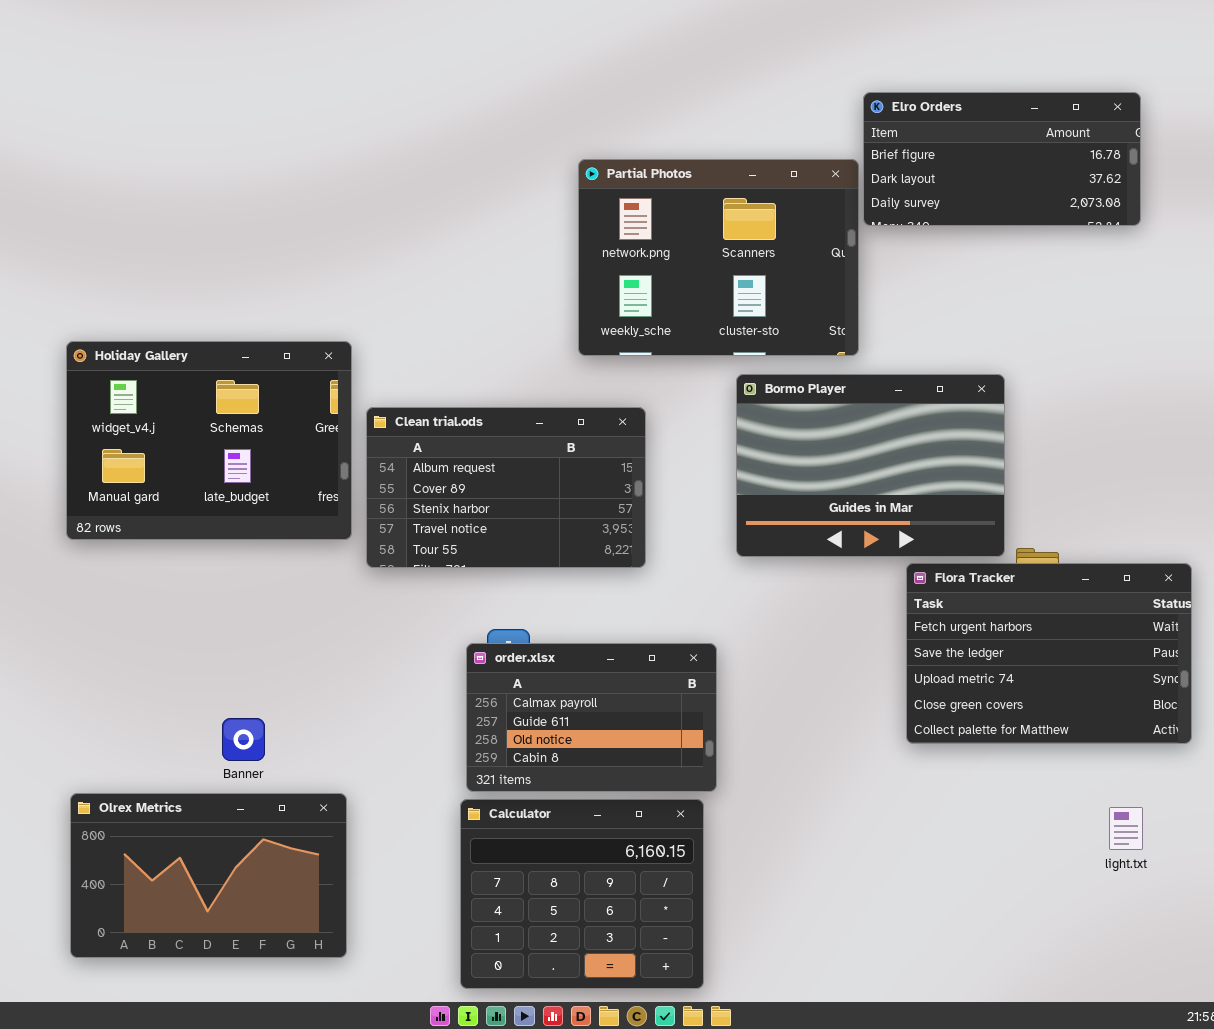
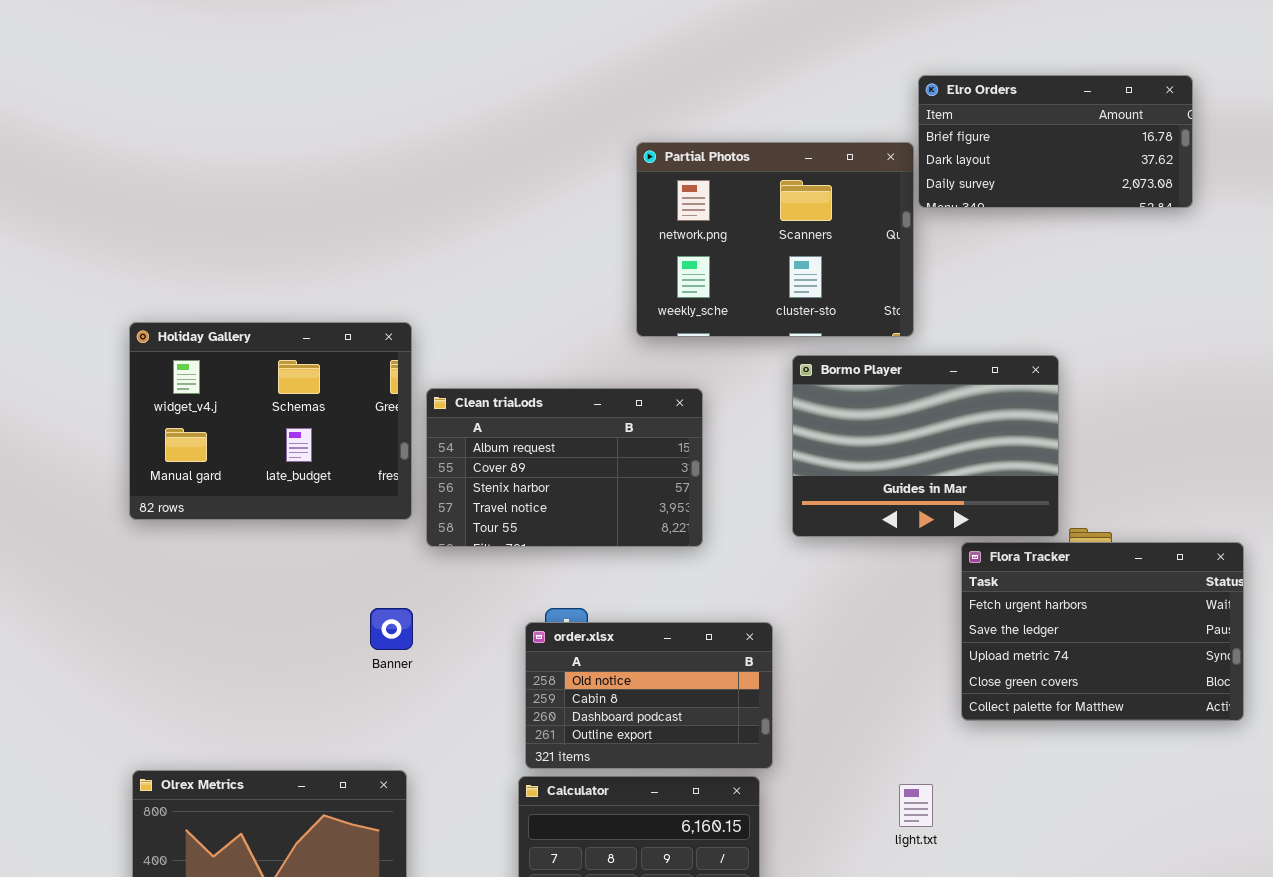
order.xlsx: [466,643,717,792] -> [525,622,773,769], scrolled down 2 rows
Banner: [222,718,265,761] -> [370,608,413,650], moved
light.txt: [1109,807,1143,850] -> [899,784,933,827], moved

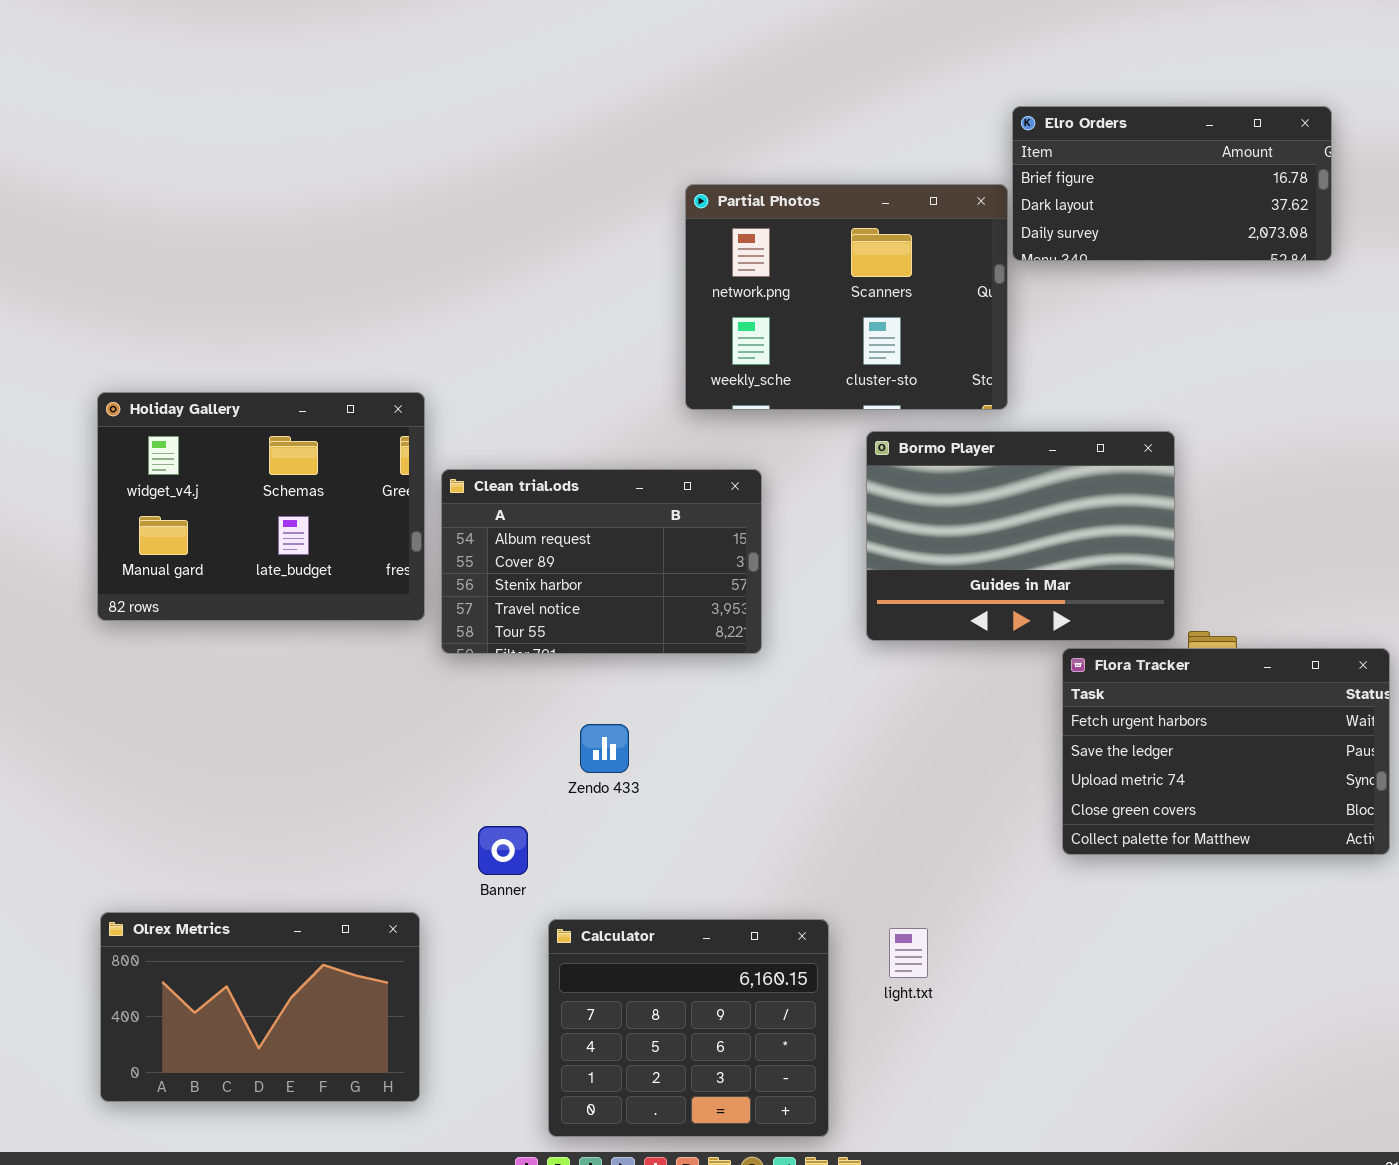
Banner: [370,608,413,650] -> [478,826,528,875], moved
order.xlsx: [525,622,773,769] -> none, closed
light.txt: [899,784,933,827] -> [889,928,928,978], moved

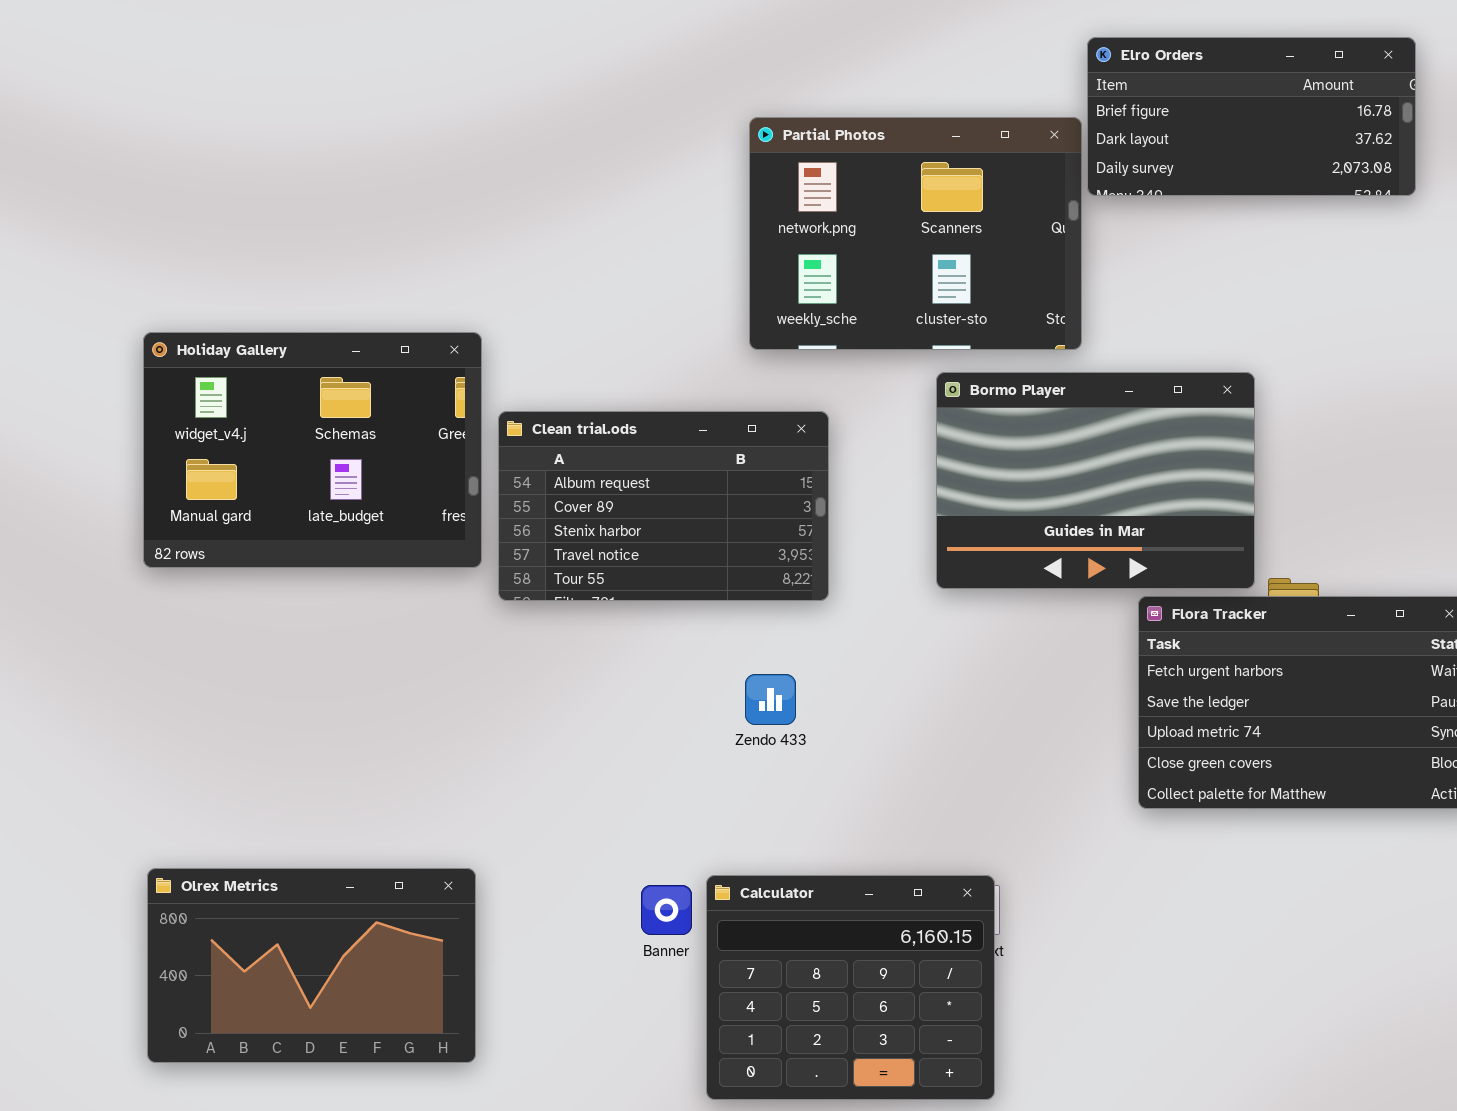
Zendo 433: [580,724,629,773] -> [745,674,796,725], moved
Banner: [478,826,528,875] -> [641,885,692,935], moved
Calculator: [548,919,829,1137] -> [706,875,995,1100], moved

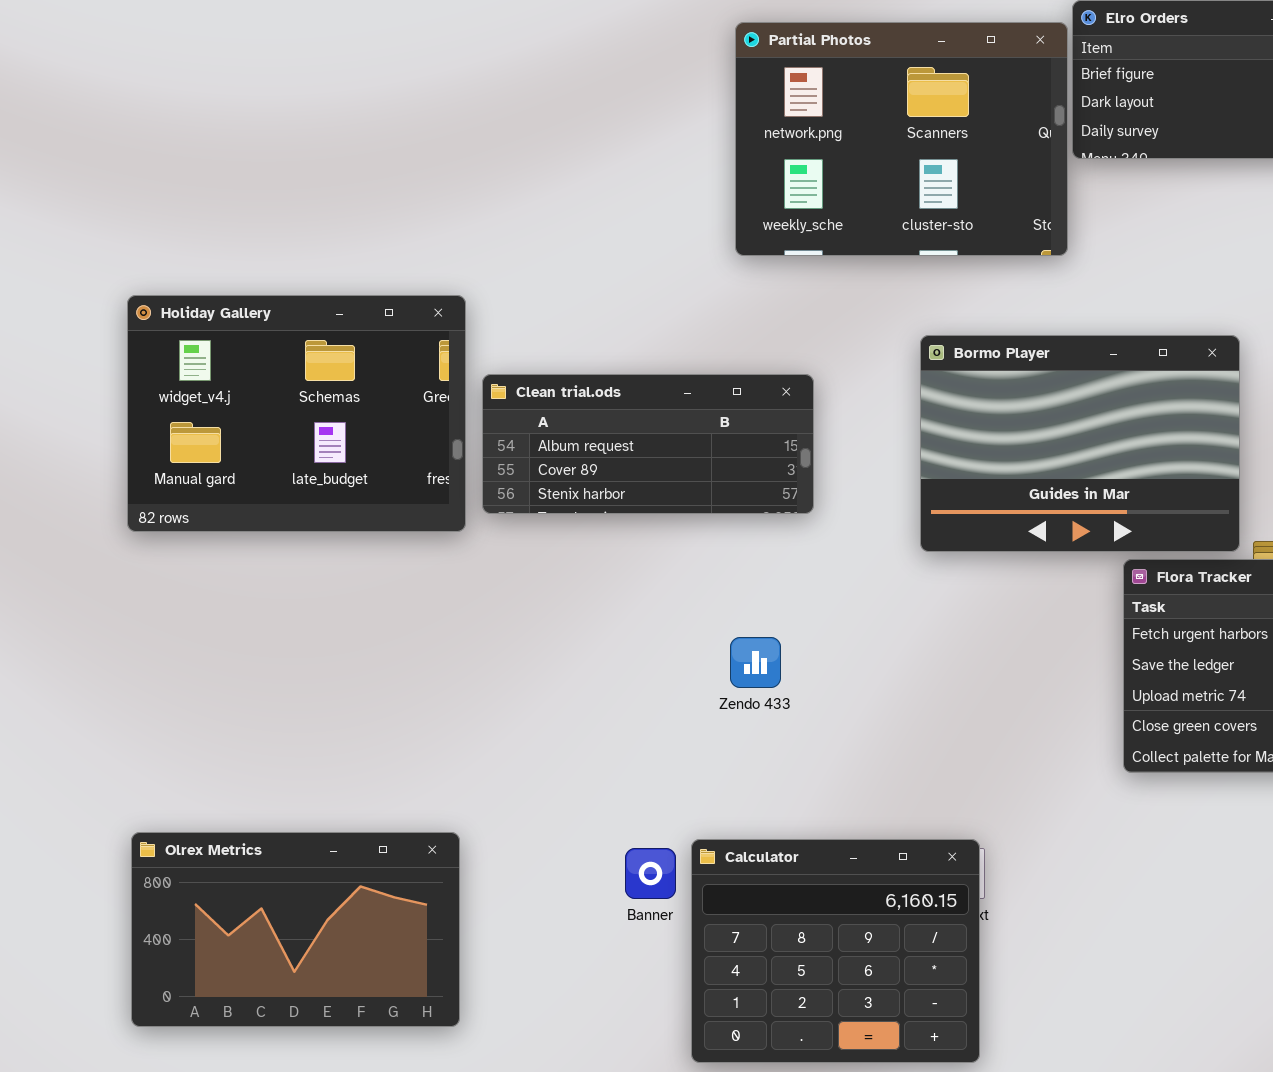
Partial Photos: [749,117,1082,350] -> [735,22,1068,256], moved
Clean trial.ods: [498,411,829,601] -> [482,374,814,514], resized

